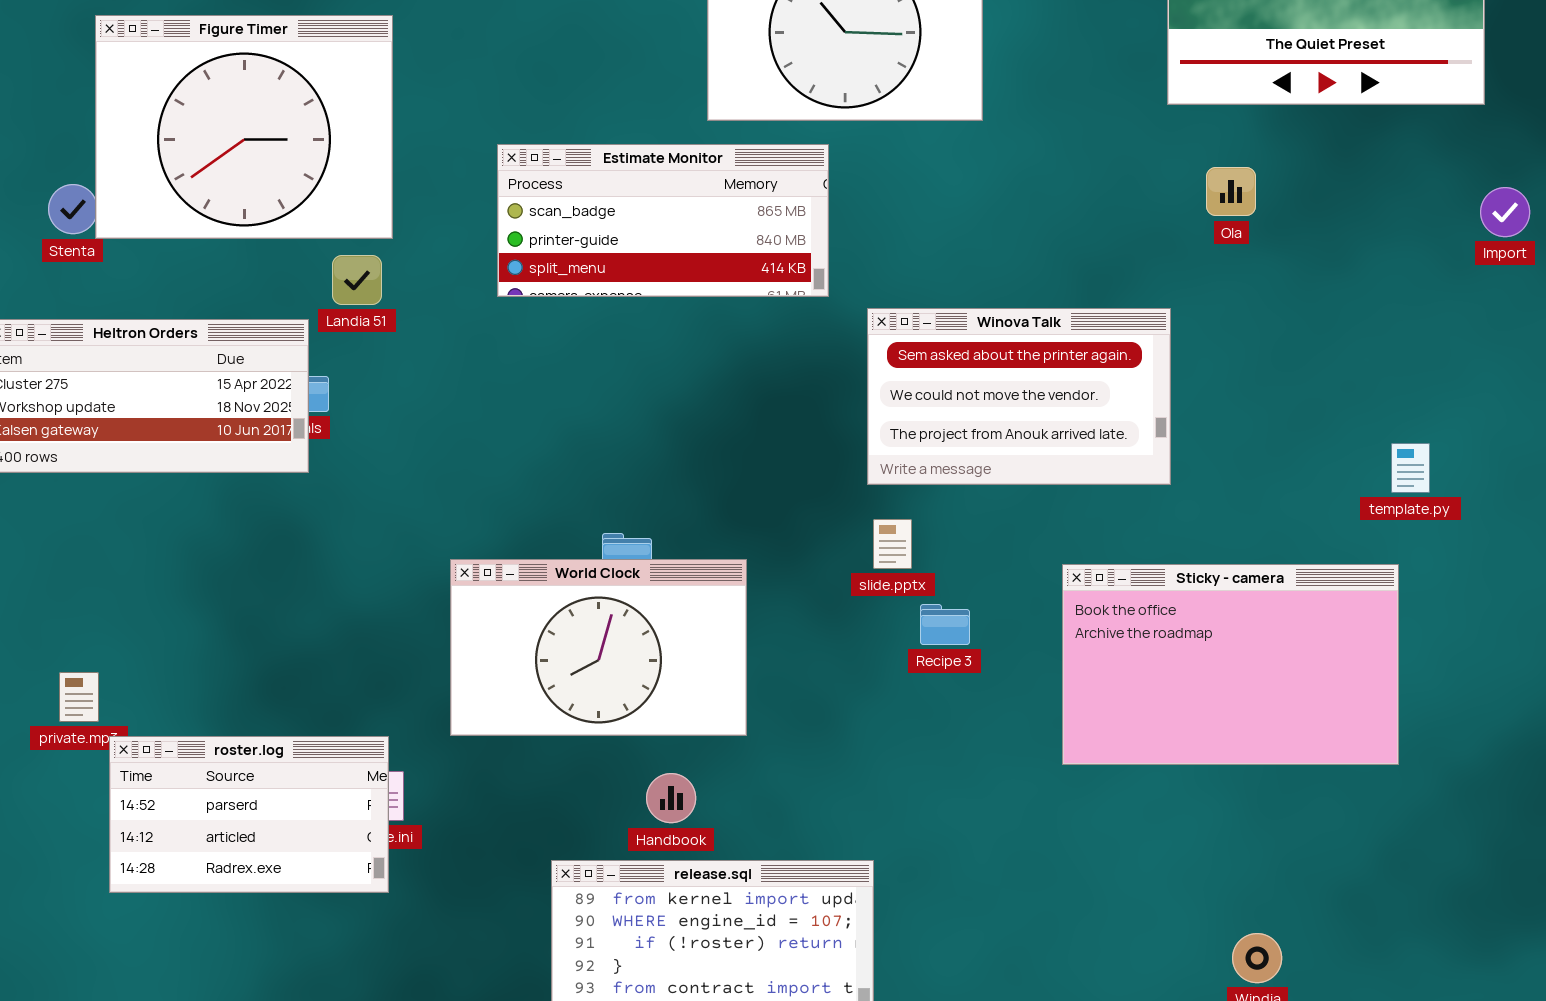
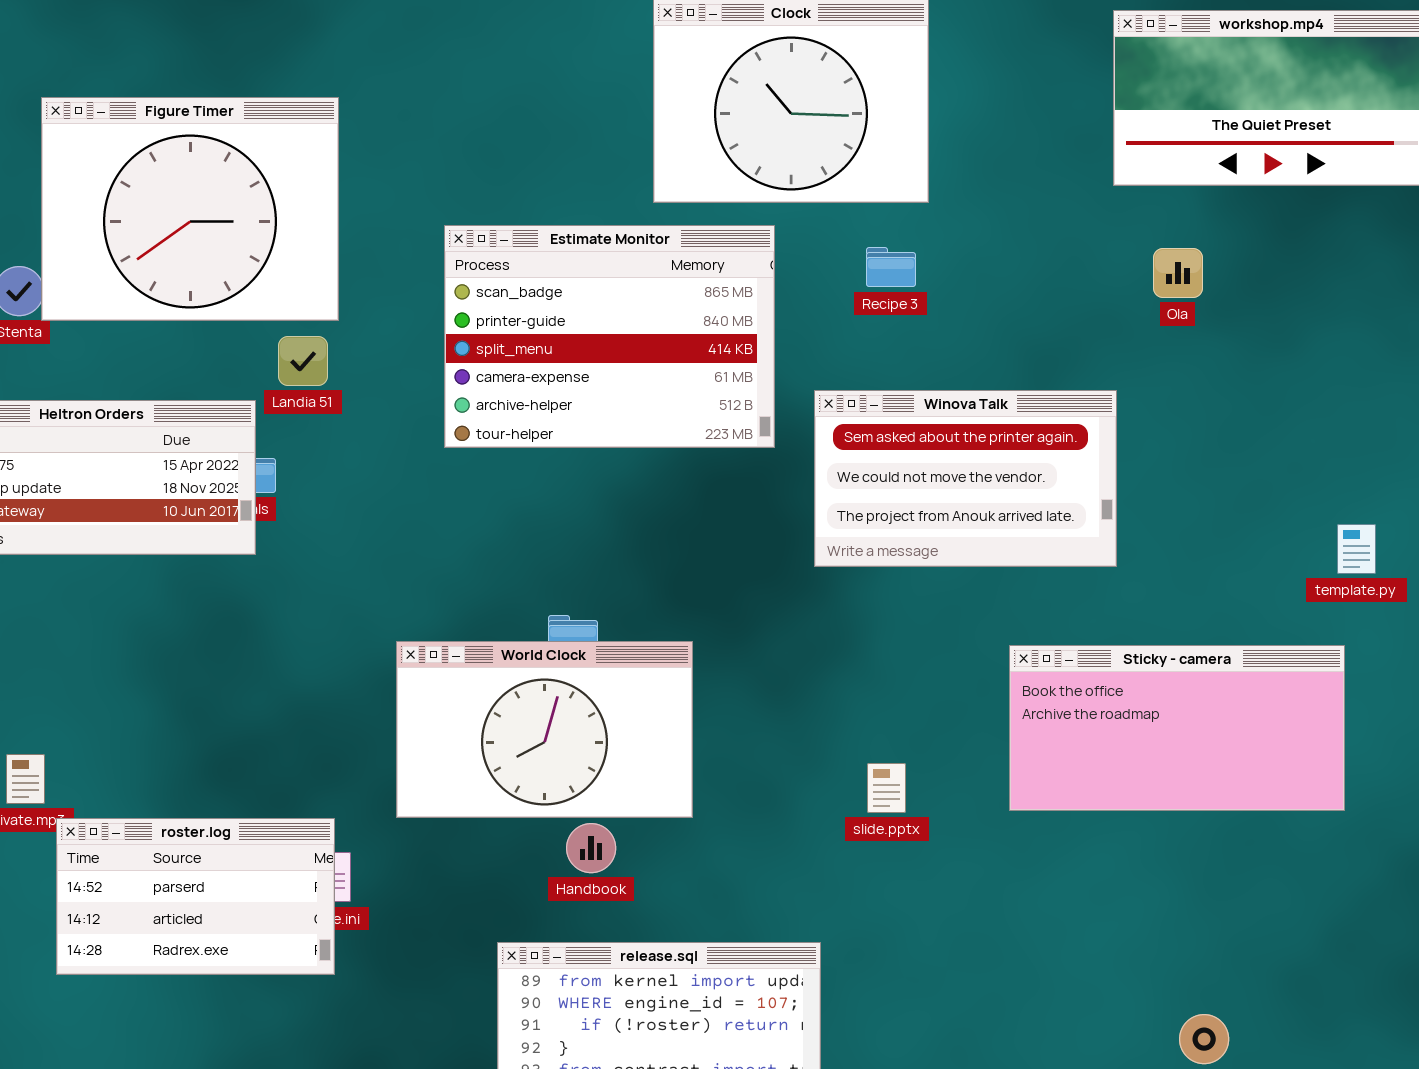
Estimate Monitor: [497,144,829,297] -> [444,225,775,448], resized
slide.pptx: [873,519,912,569] -> [867,763,906,813], moved
Sticky - camera: [1062,564,1399,765] -> [1009,645,1345,811], resized
Recipe 3: [920,604,970,645] -> [866,247,916,287], moved
Handbook: [646,773,696,823] -> [566,823,616,873], moved

